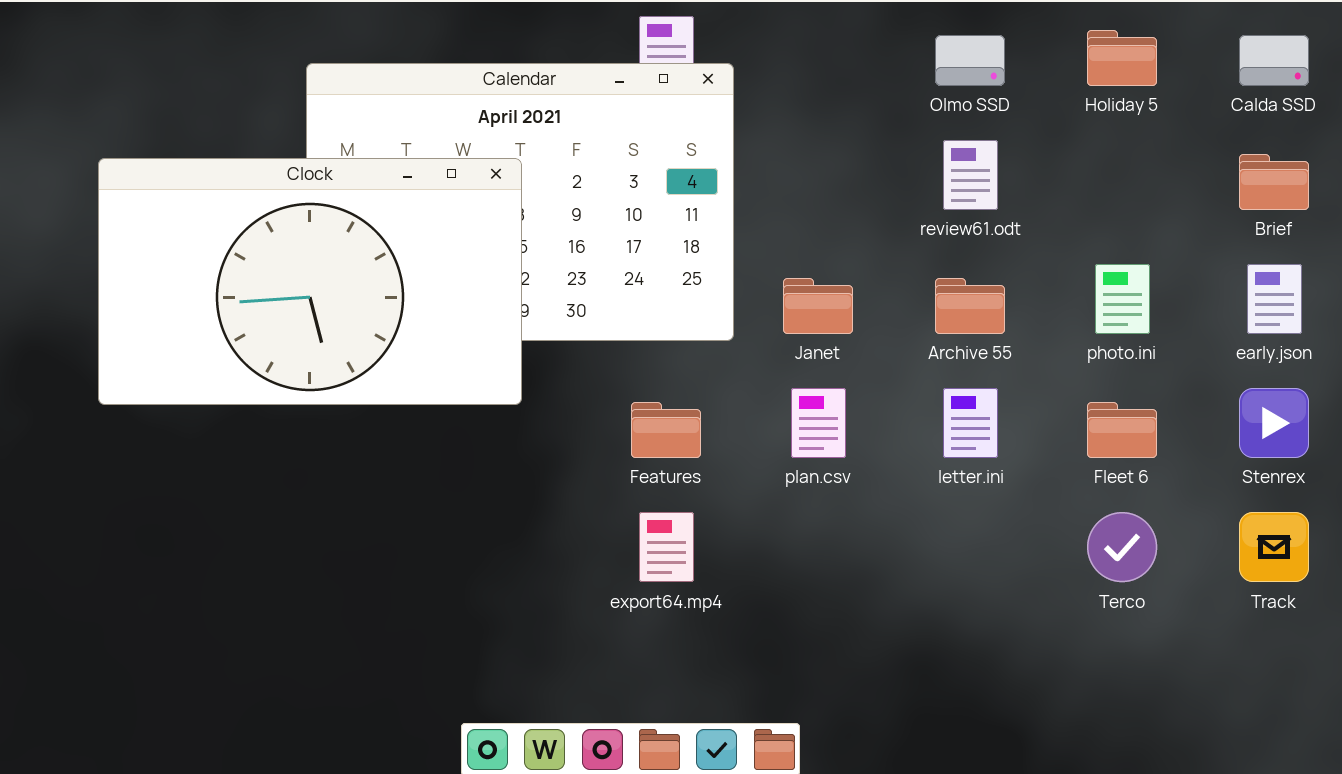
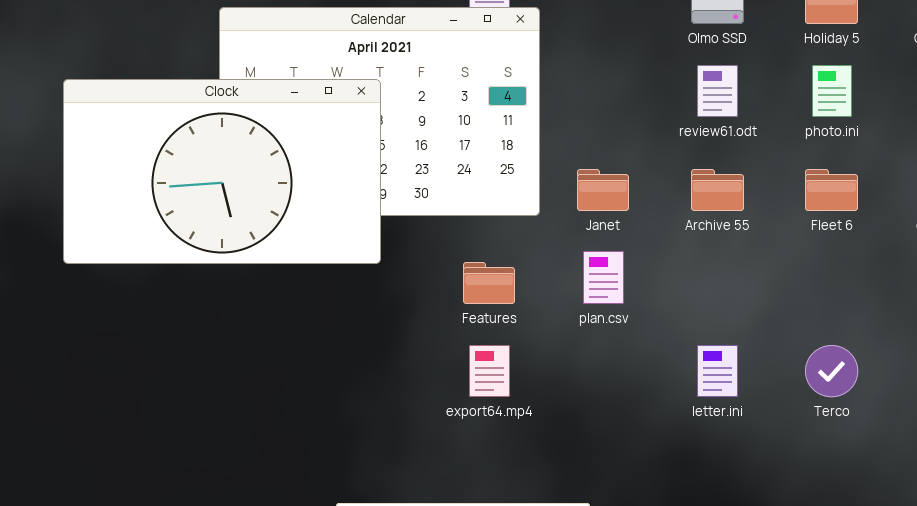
photo.ini: [1095,264,1150,334] -> [812,65,852,117], moved
letter.ini: [943,388,998,458] -> [697,345,738,397], moved
Fleet 6: [1087,402,1157,458] -> [805,169,858,211], moved

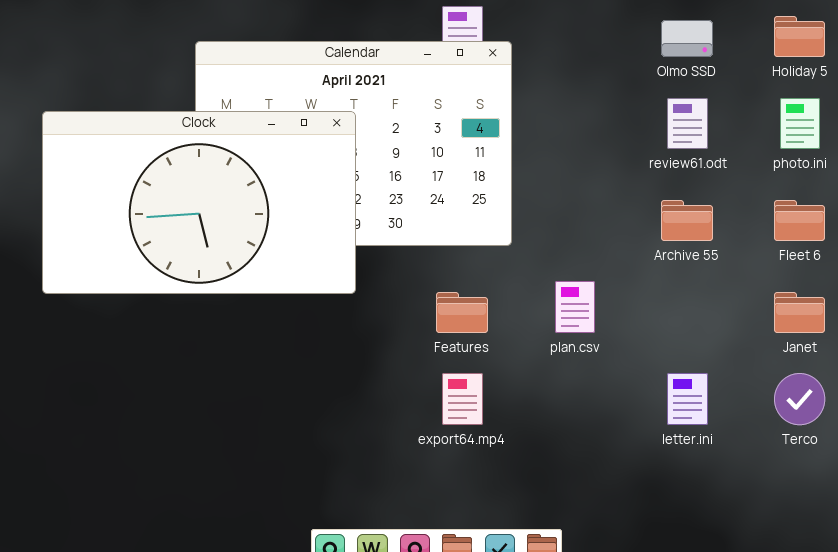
Janet: [577,169,629,211] -> [774,292,825,333], moved

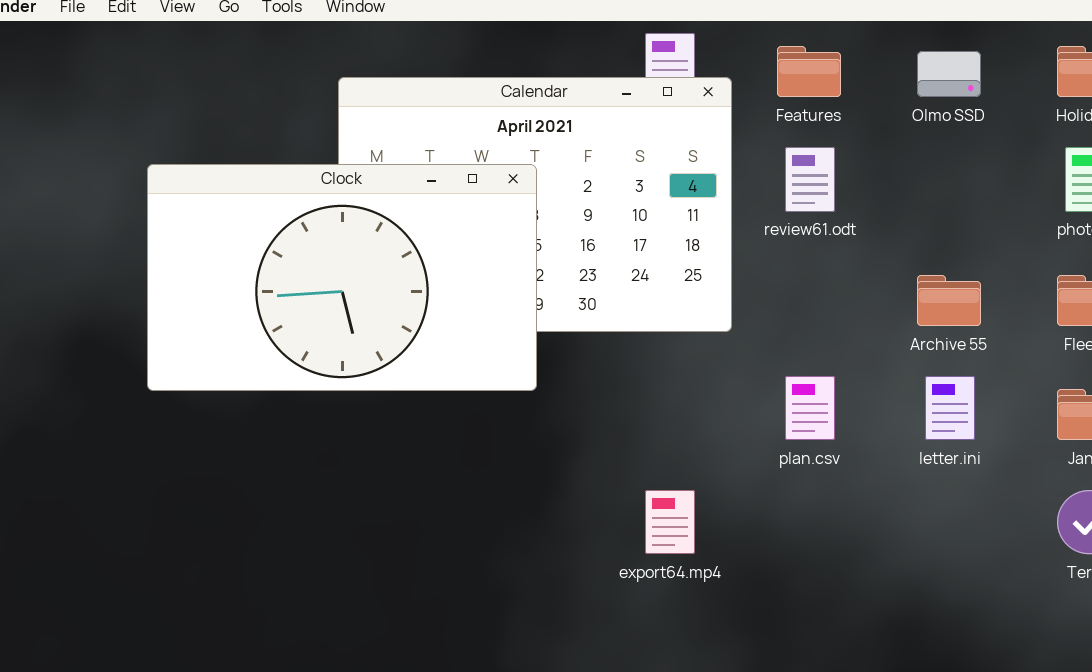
review61.odt: [667,98,708,149] -> [785,147,835,212], moved
Features: [436,292,488,333] -> [777,46,841,97], moved
letter.ini: [667,373,708,425] -> [925,376,975,440], moved

